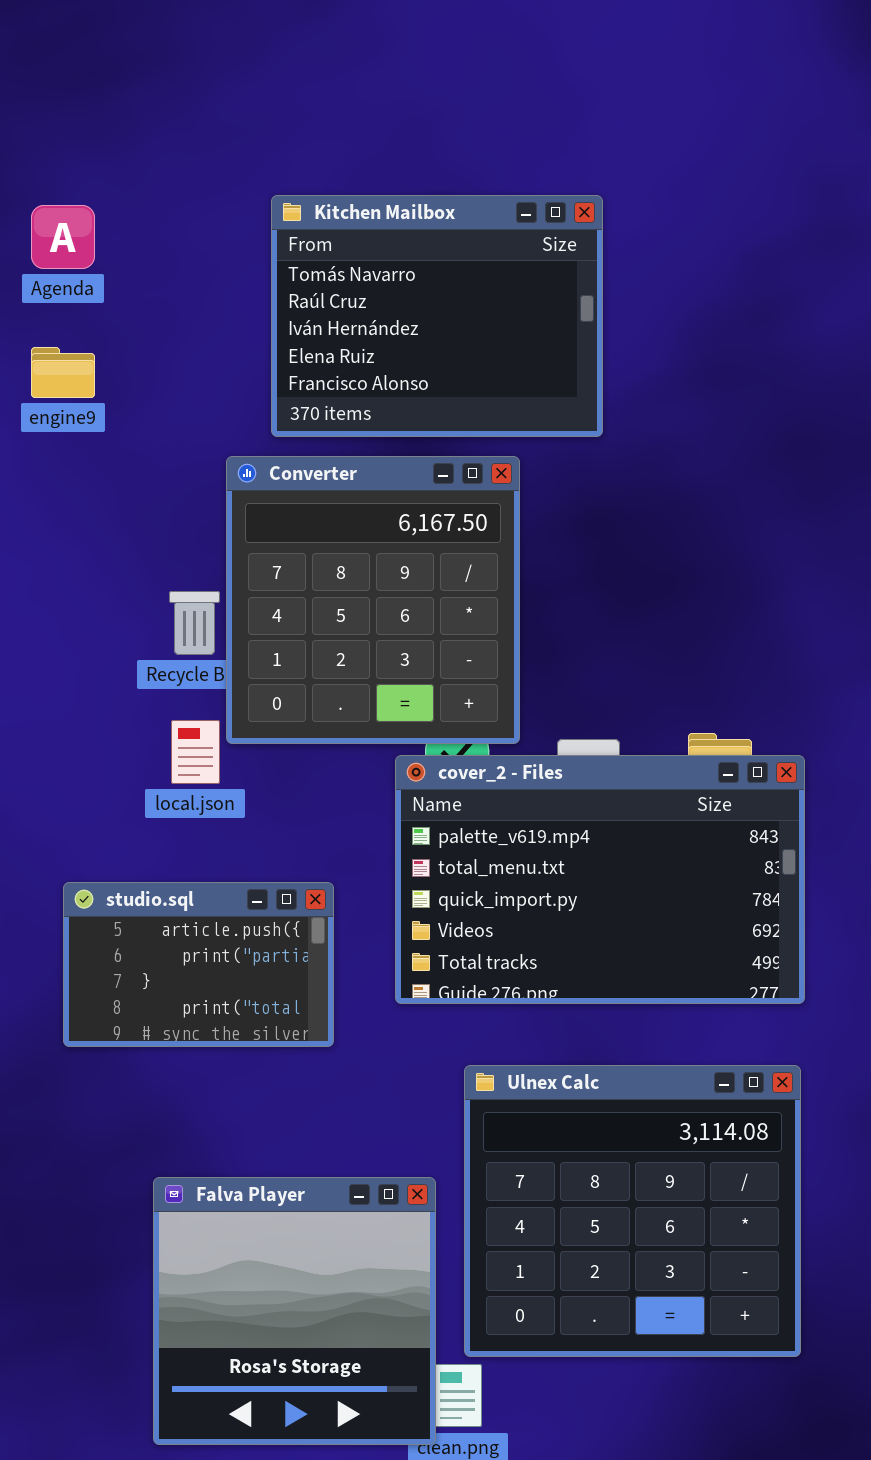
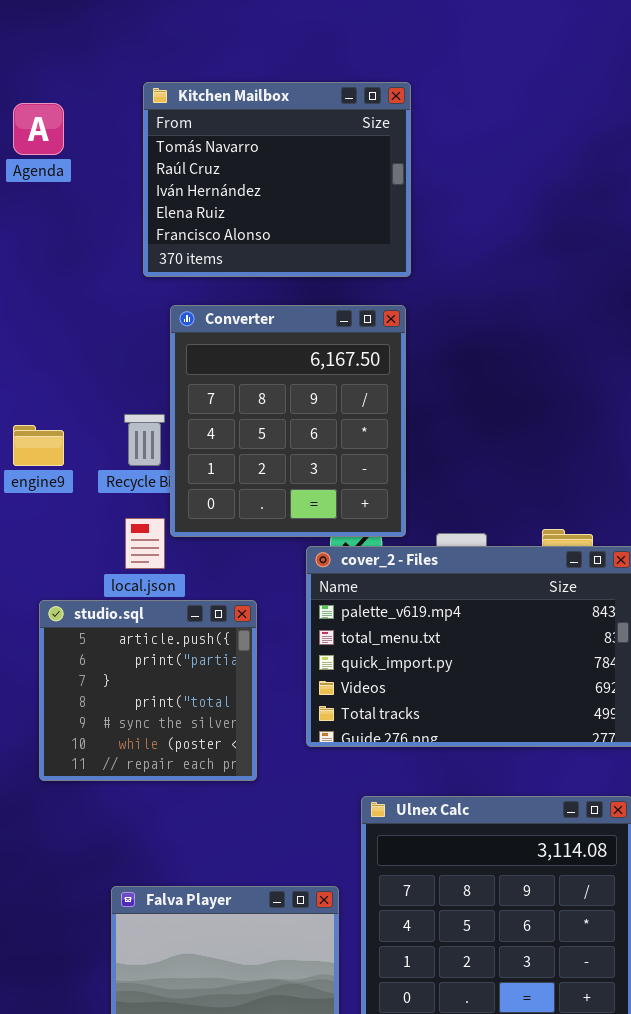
Kitchen Mailbox: [271,195,603,437] -> [143,82,411,277], moved
engine9: [31,347,95,398] -> [13,425,64,466], moved
studio.sql: [63,882,334,1047] -> [39,600,257,781], resized

